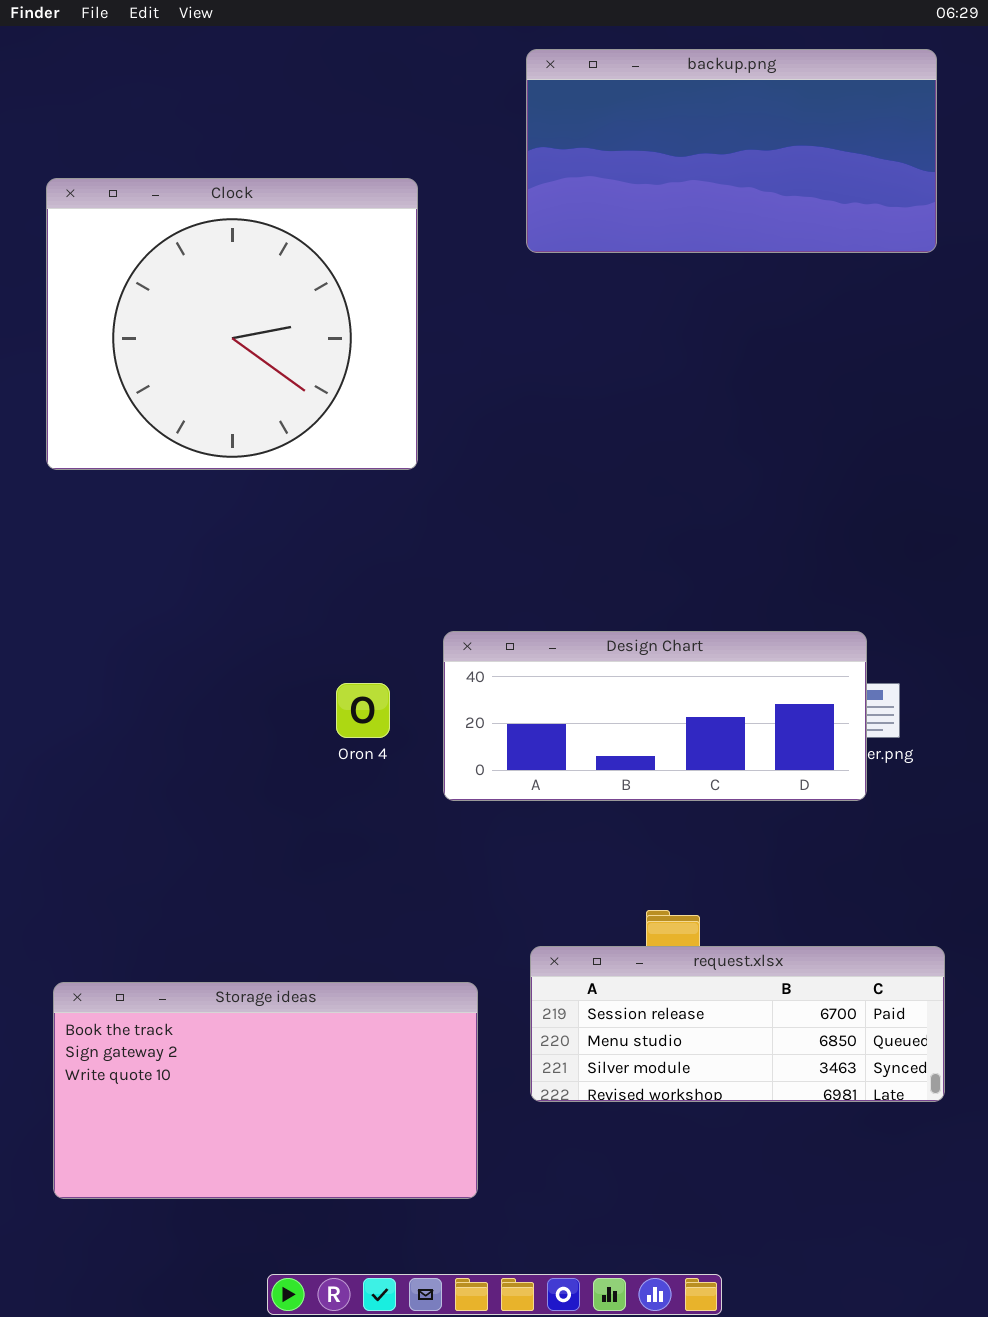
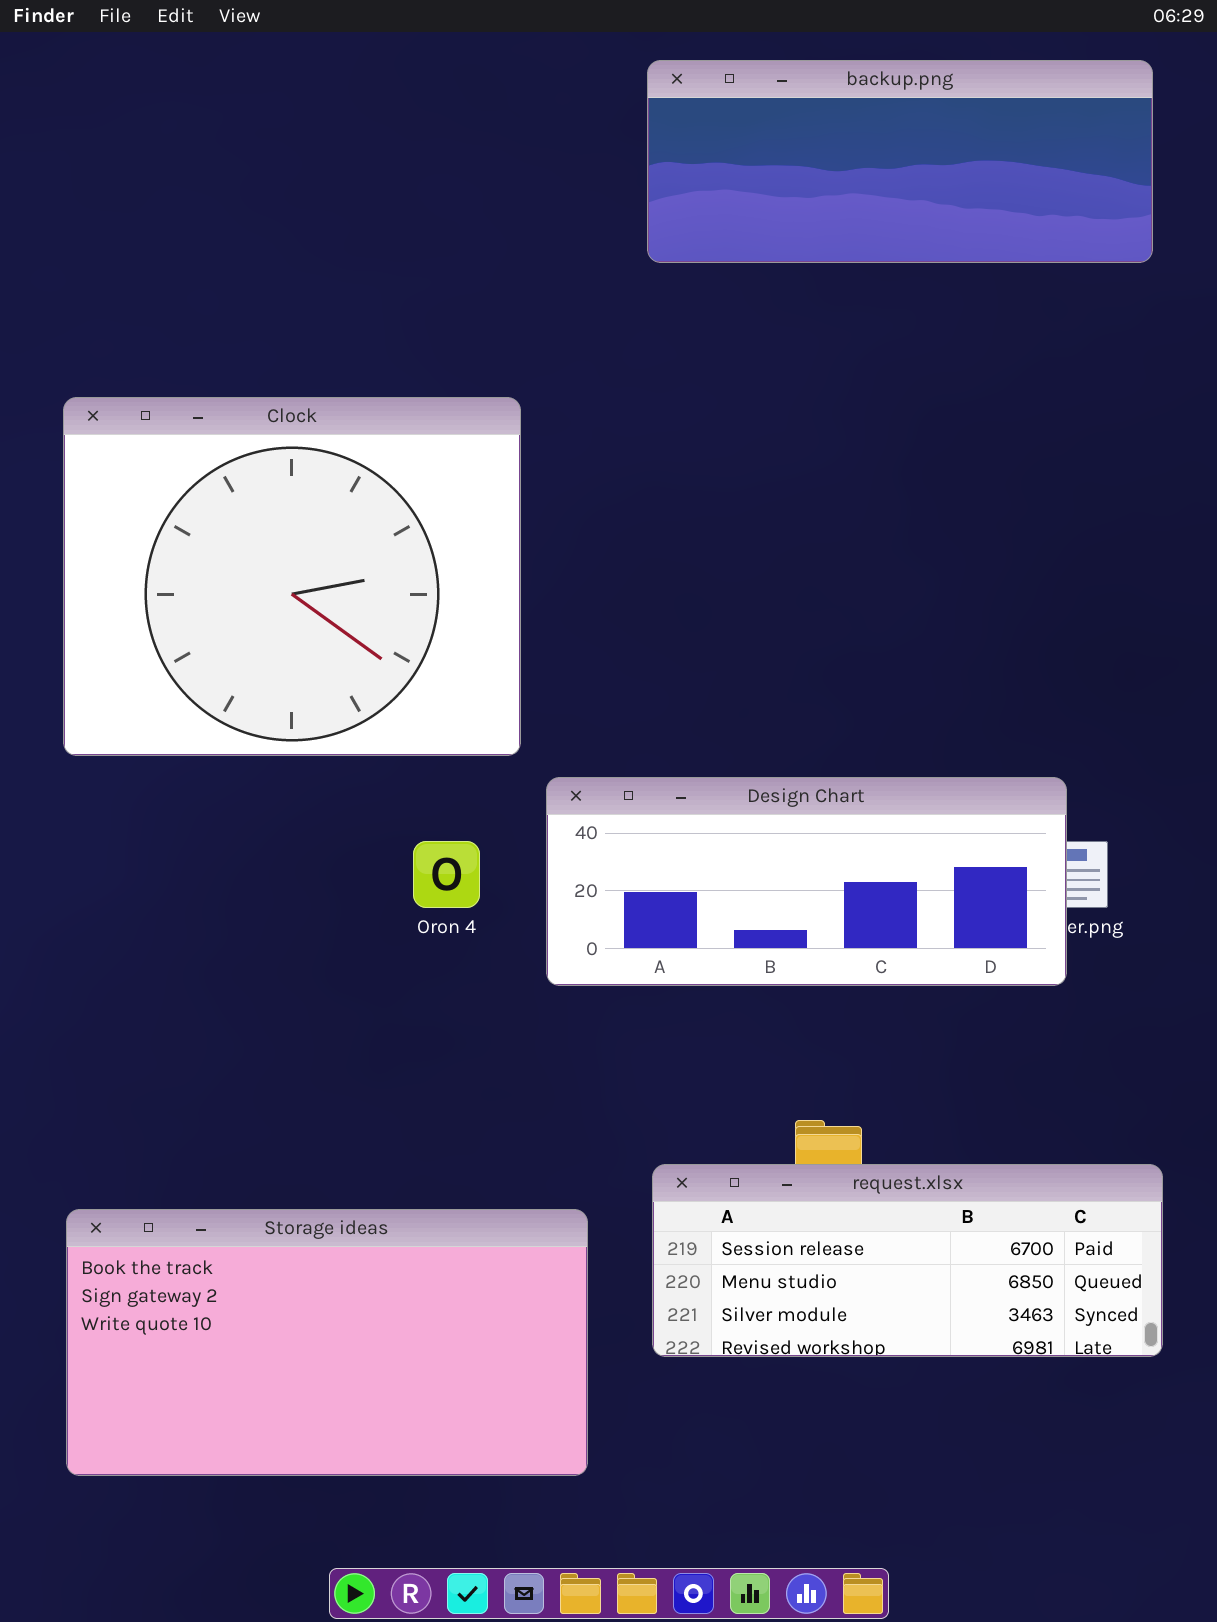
backup.png: [526,49,937,253] -> [647,60,1153,263], resized
Clock: [46,178,418,470] -> [63,397,521,756], moved

